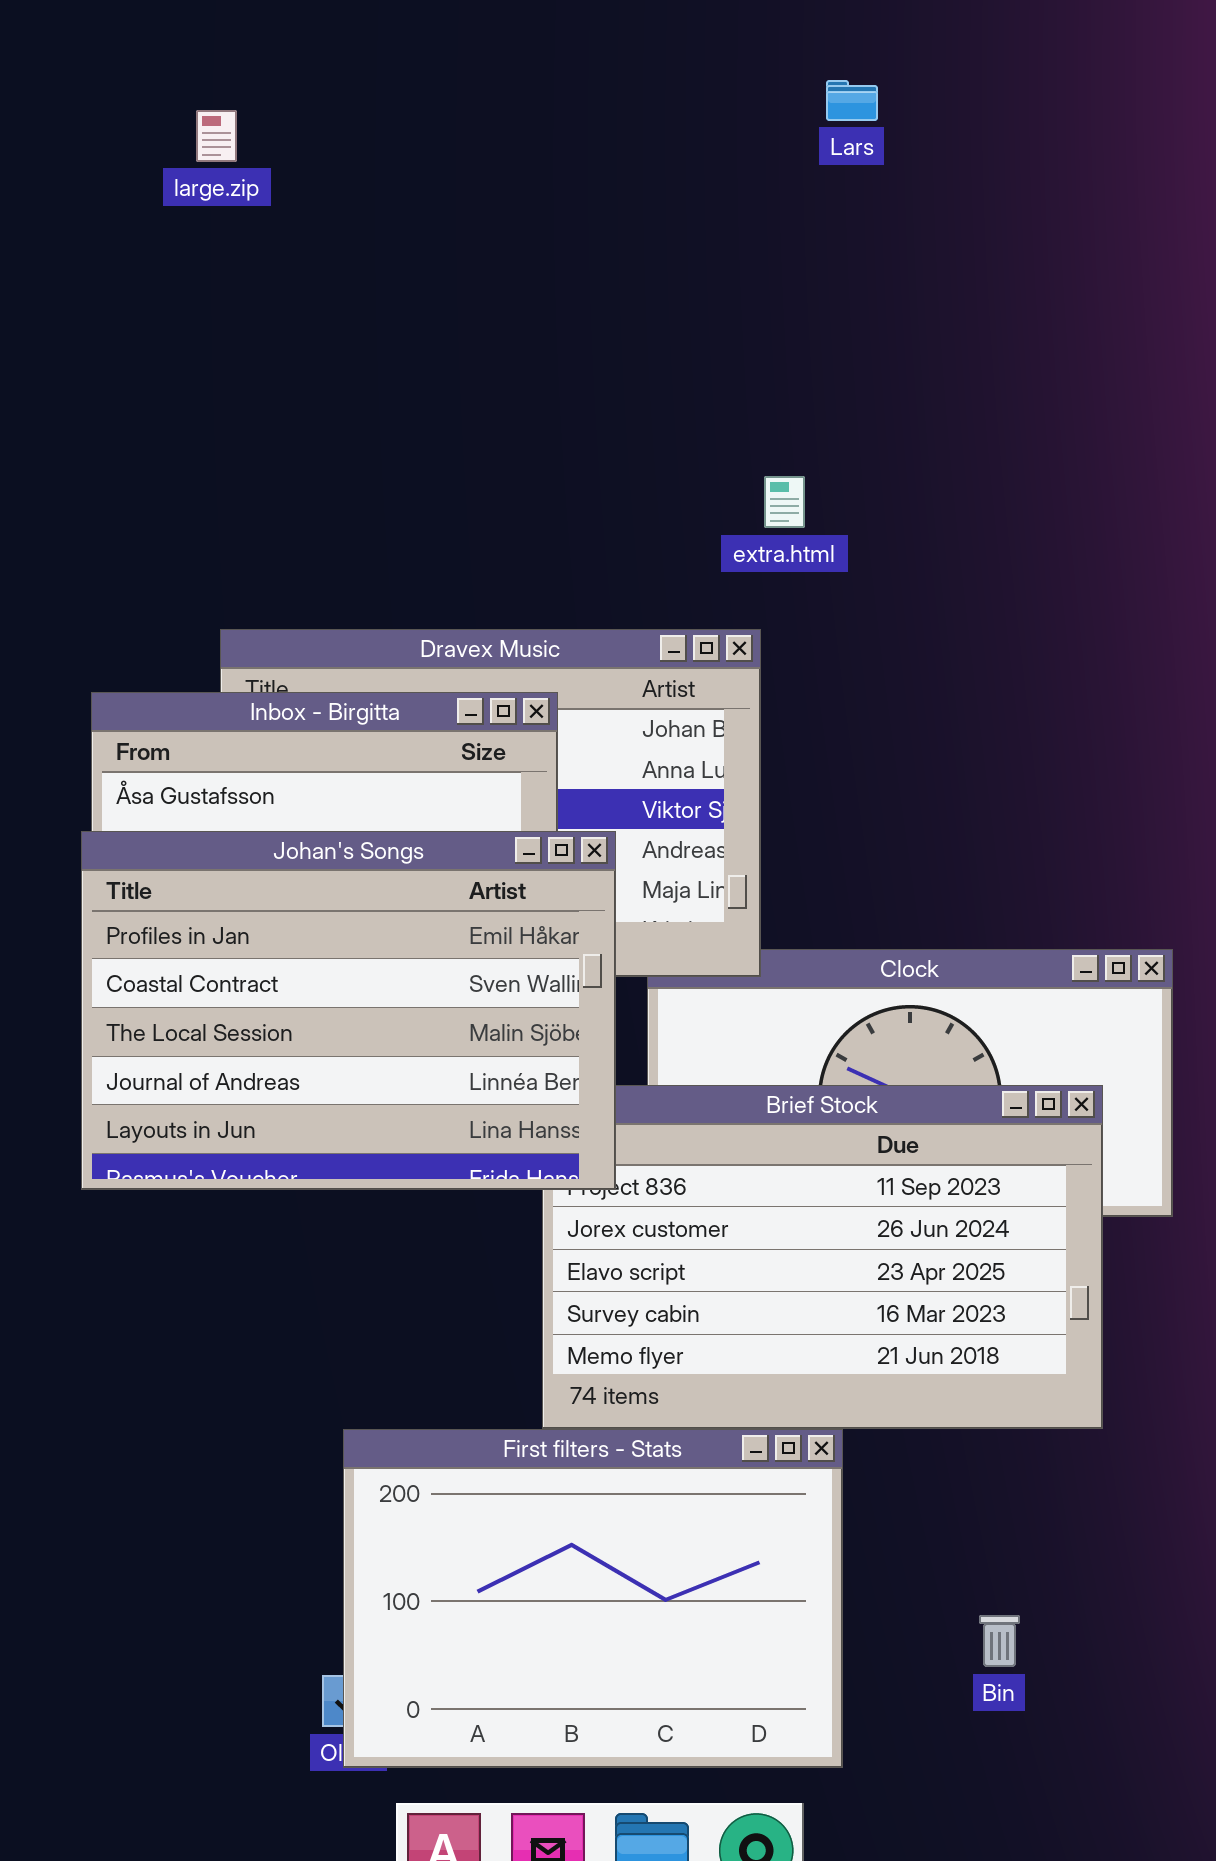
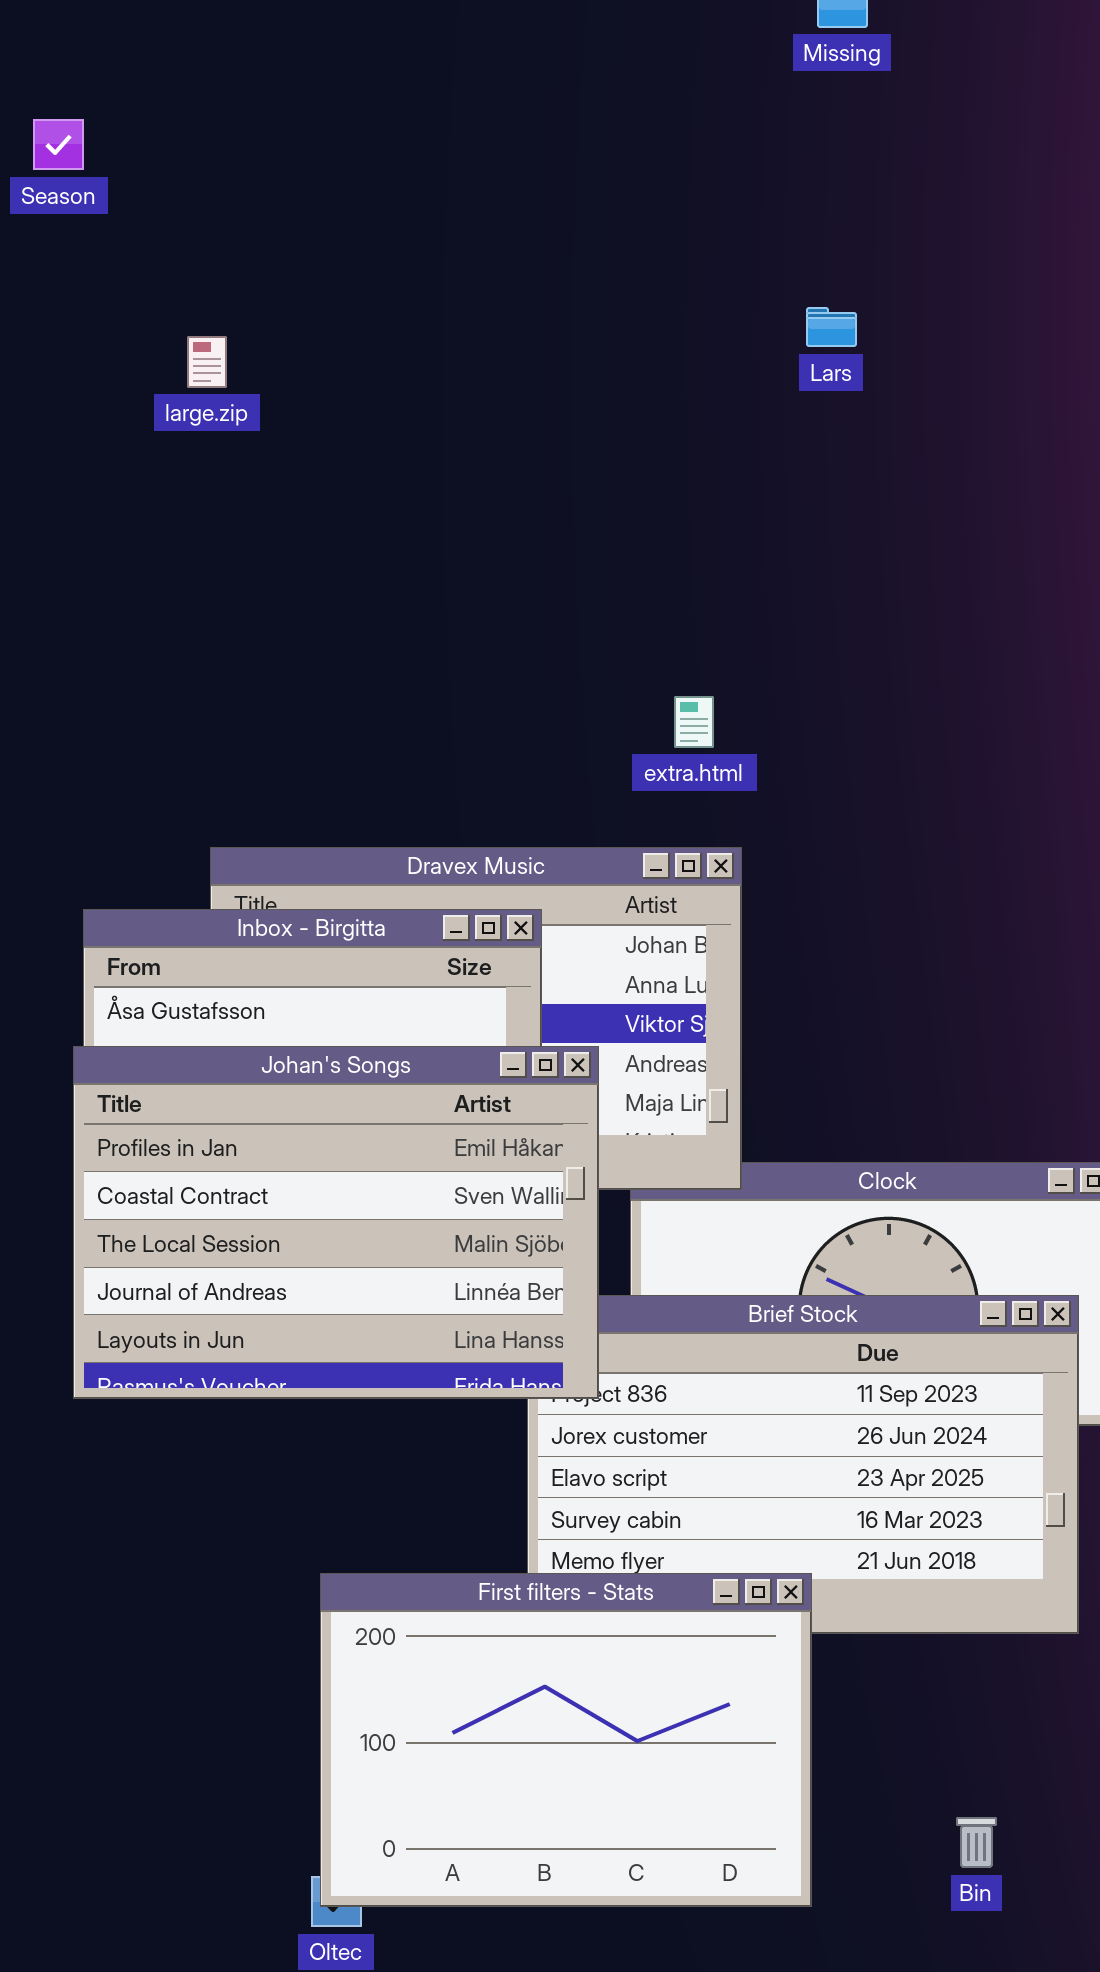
extra.html: [764,476,805,528] -> [674,696,714,748], moved
First filters - Stats: [343,1429,843,1768] -> [320,1573,812,1907], moved

